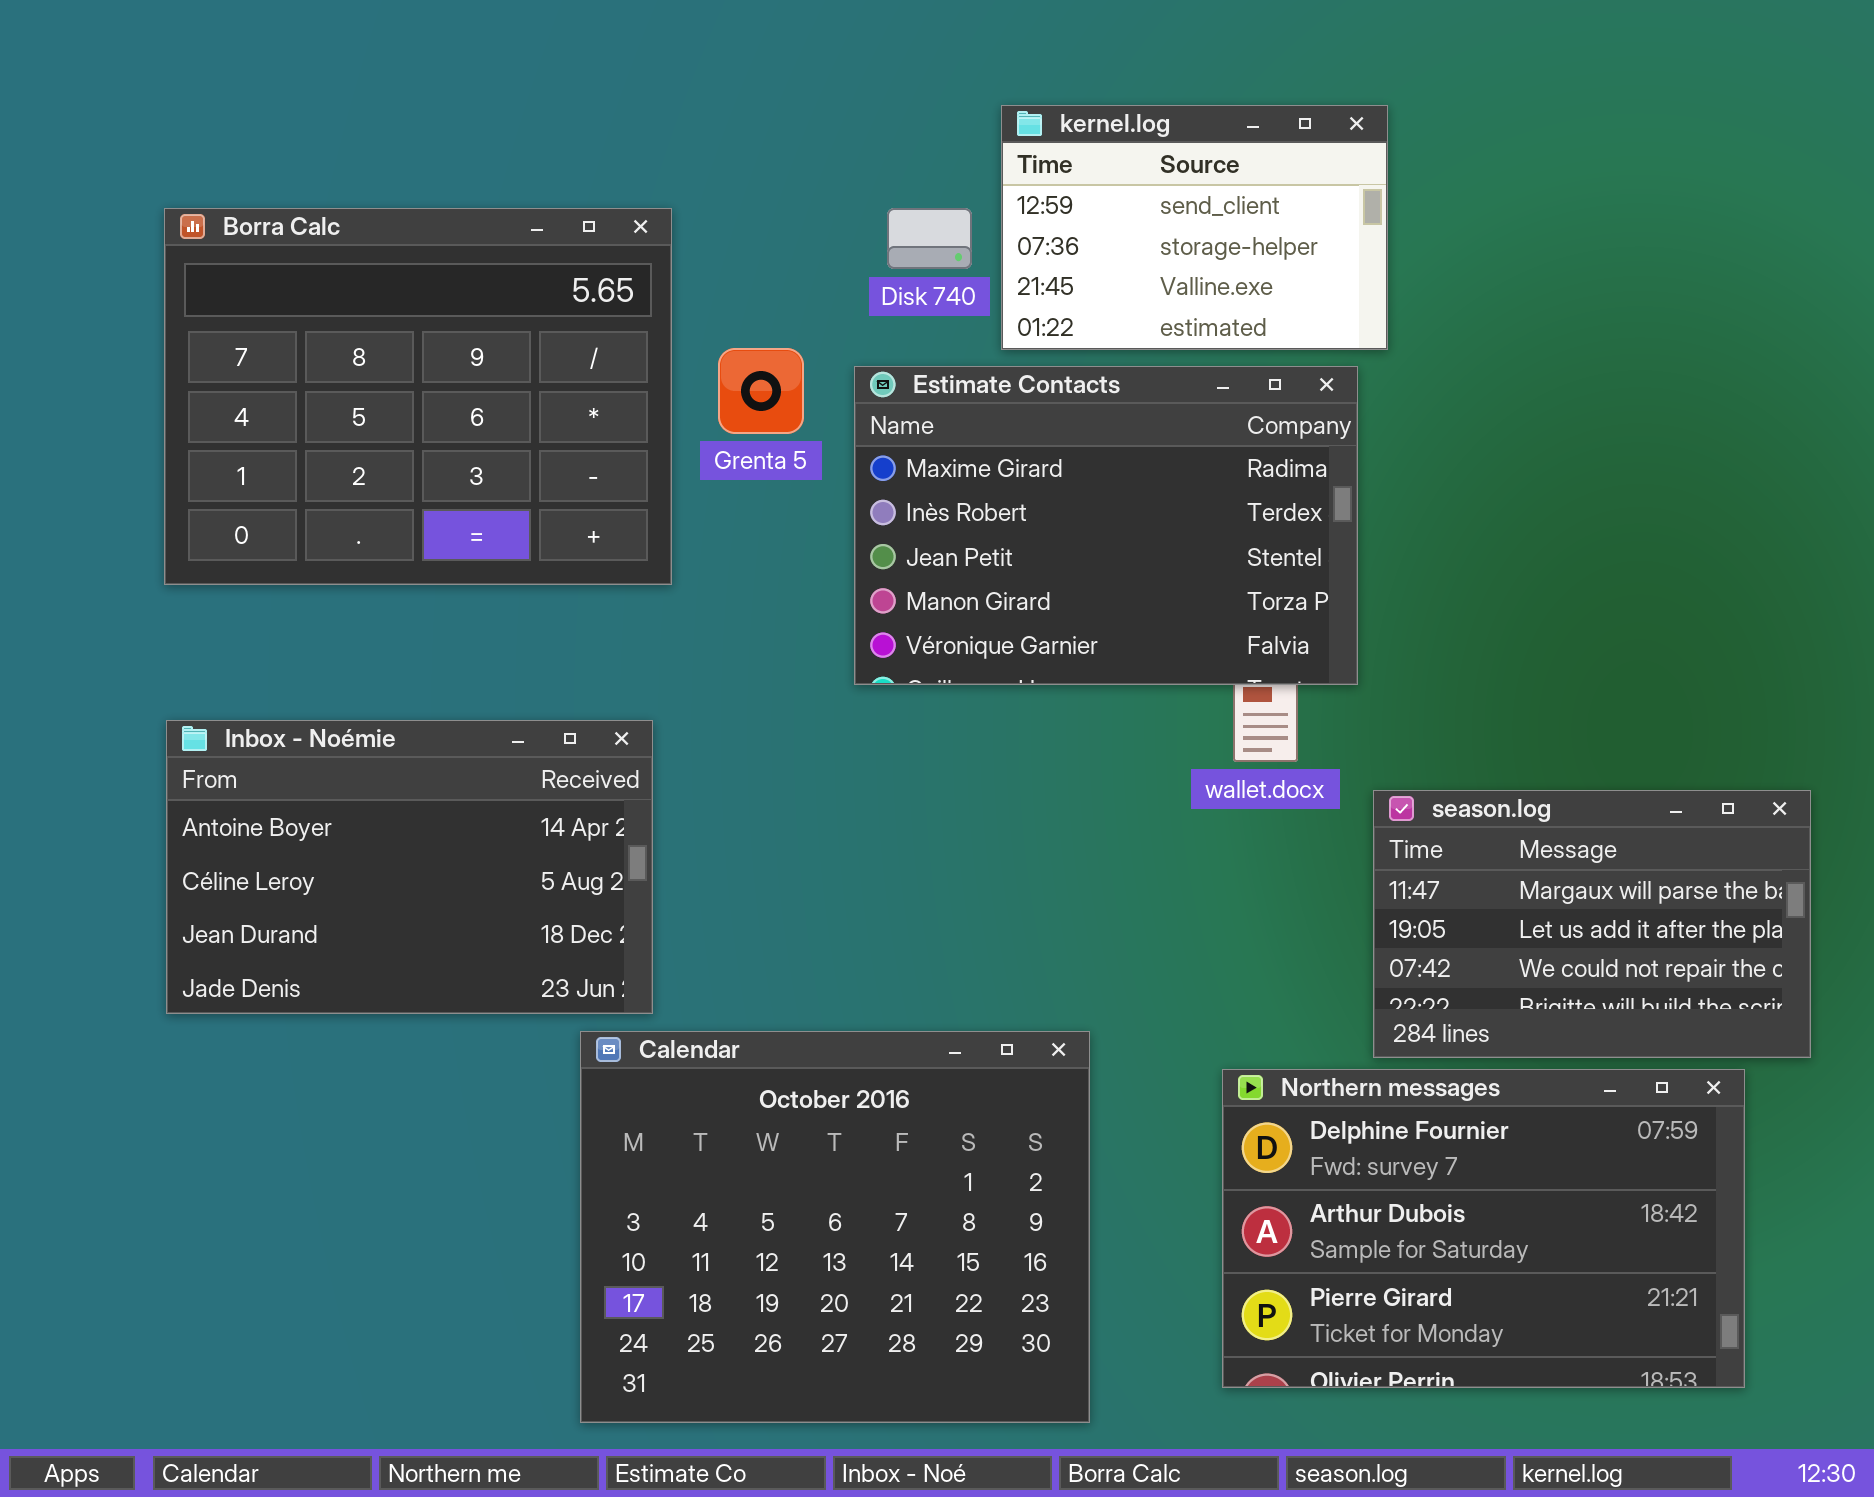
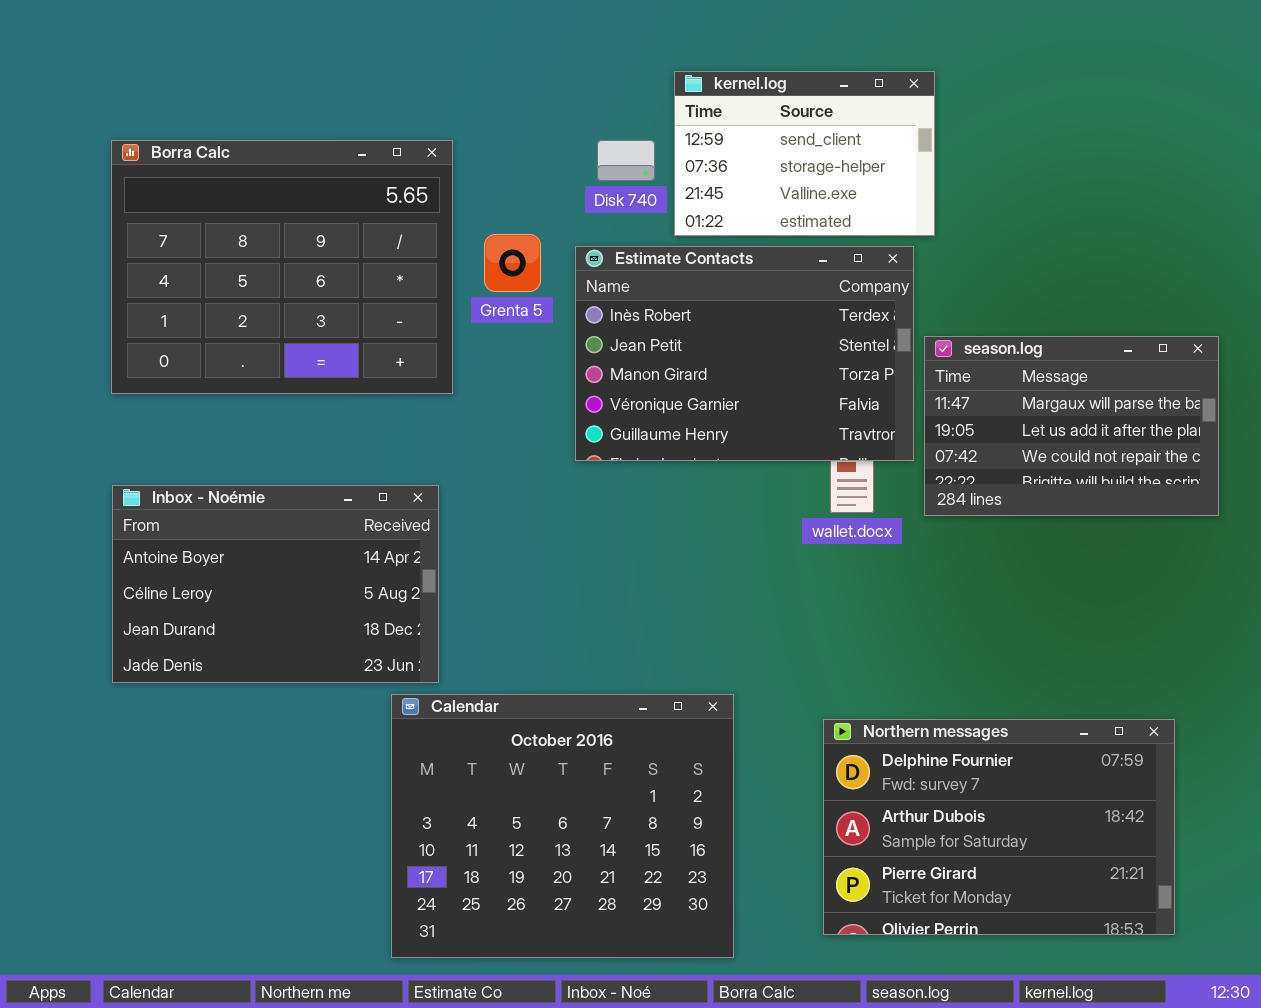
Estimate Contacts: [854,366,1358,685] -> [575,246,914,461], scrolled down 1 row
season.log: [1373,790,1811,1058] -> [924,336,1219,516], moved

